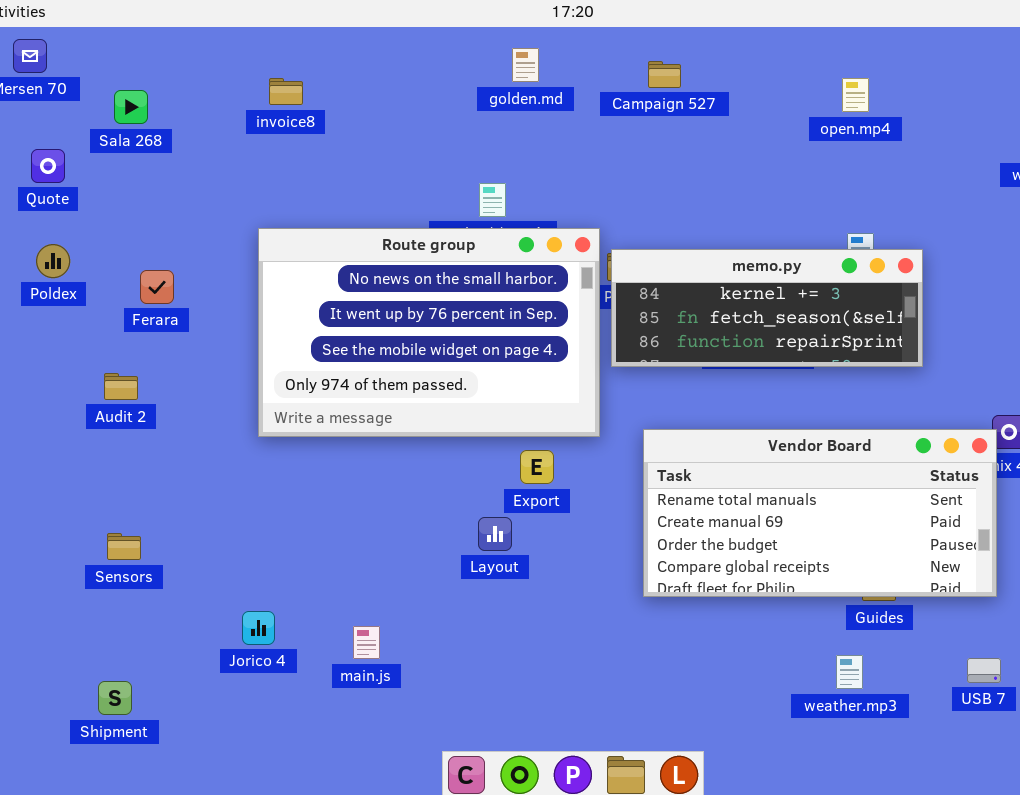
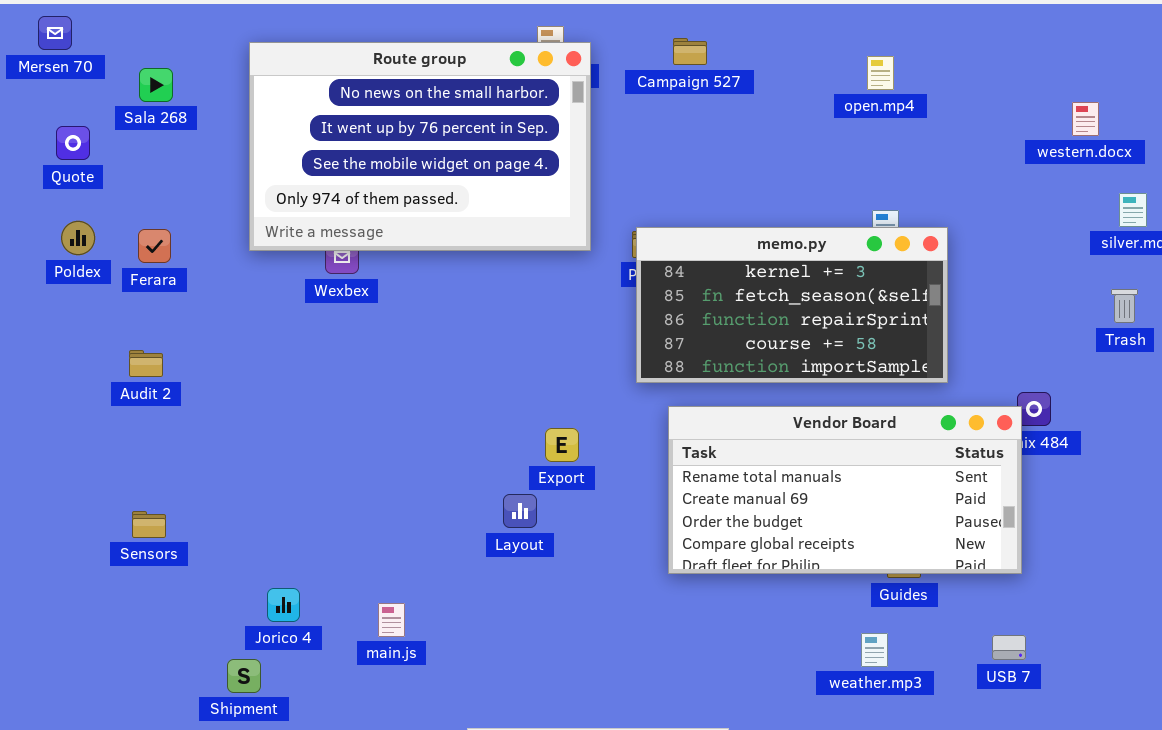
Route group: [258,228,600,437] -> [249,42,591,251], moved
memo.py: [611,249,923,367] -> [636,227,948,383], resized
Ferara: [140,270,174,304] -> [138,229,171,263], moved
Shipment: [98,681,132,715] -> [227,659,261,693], moved

